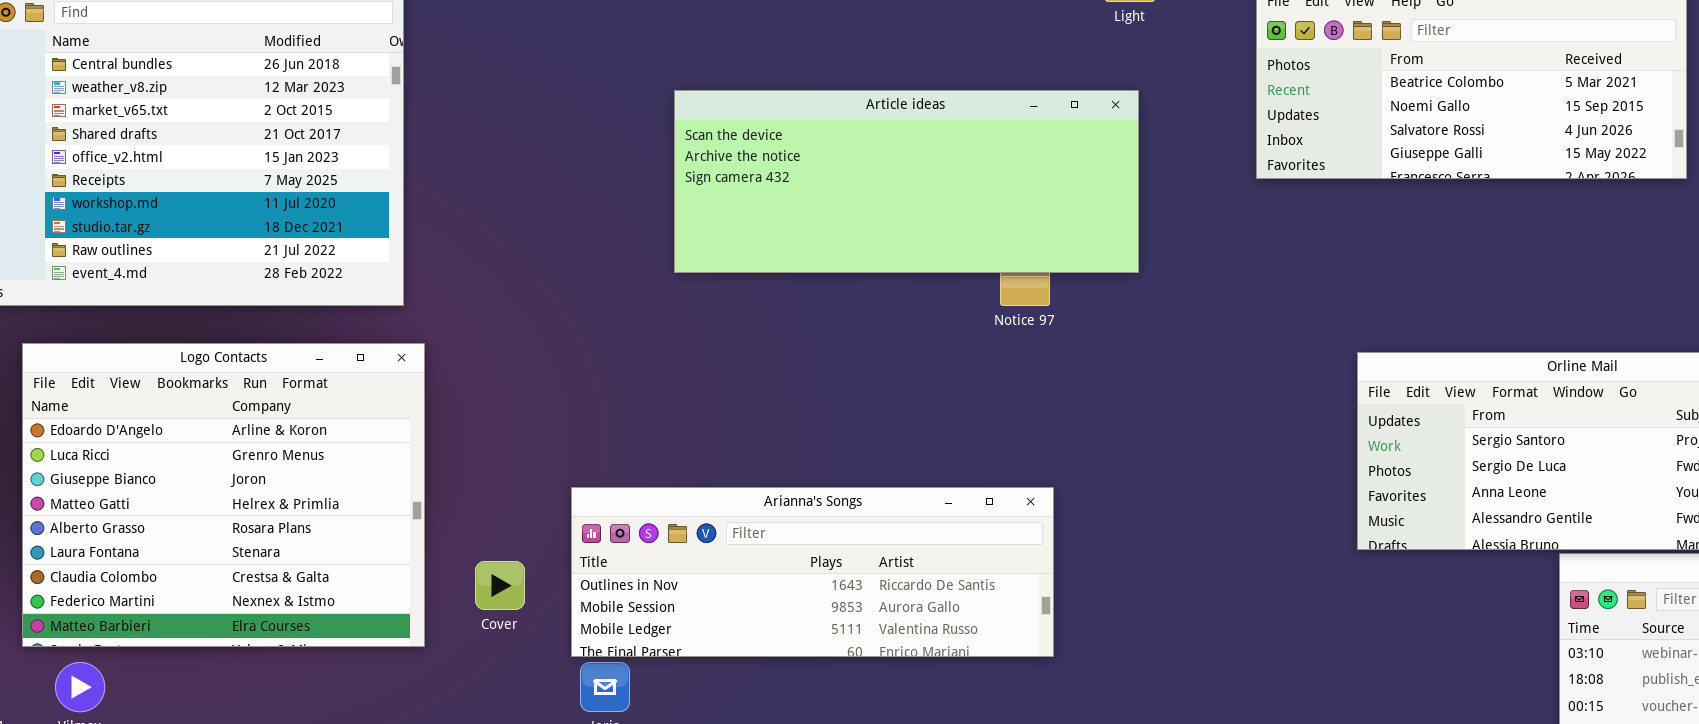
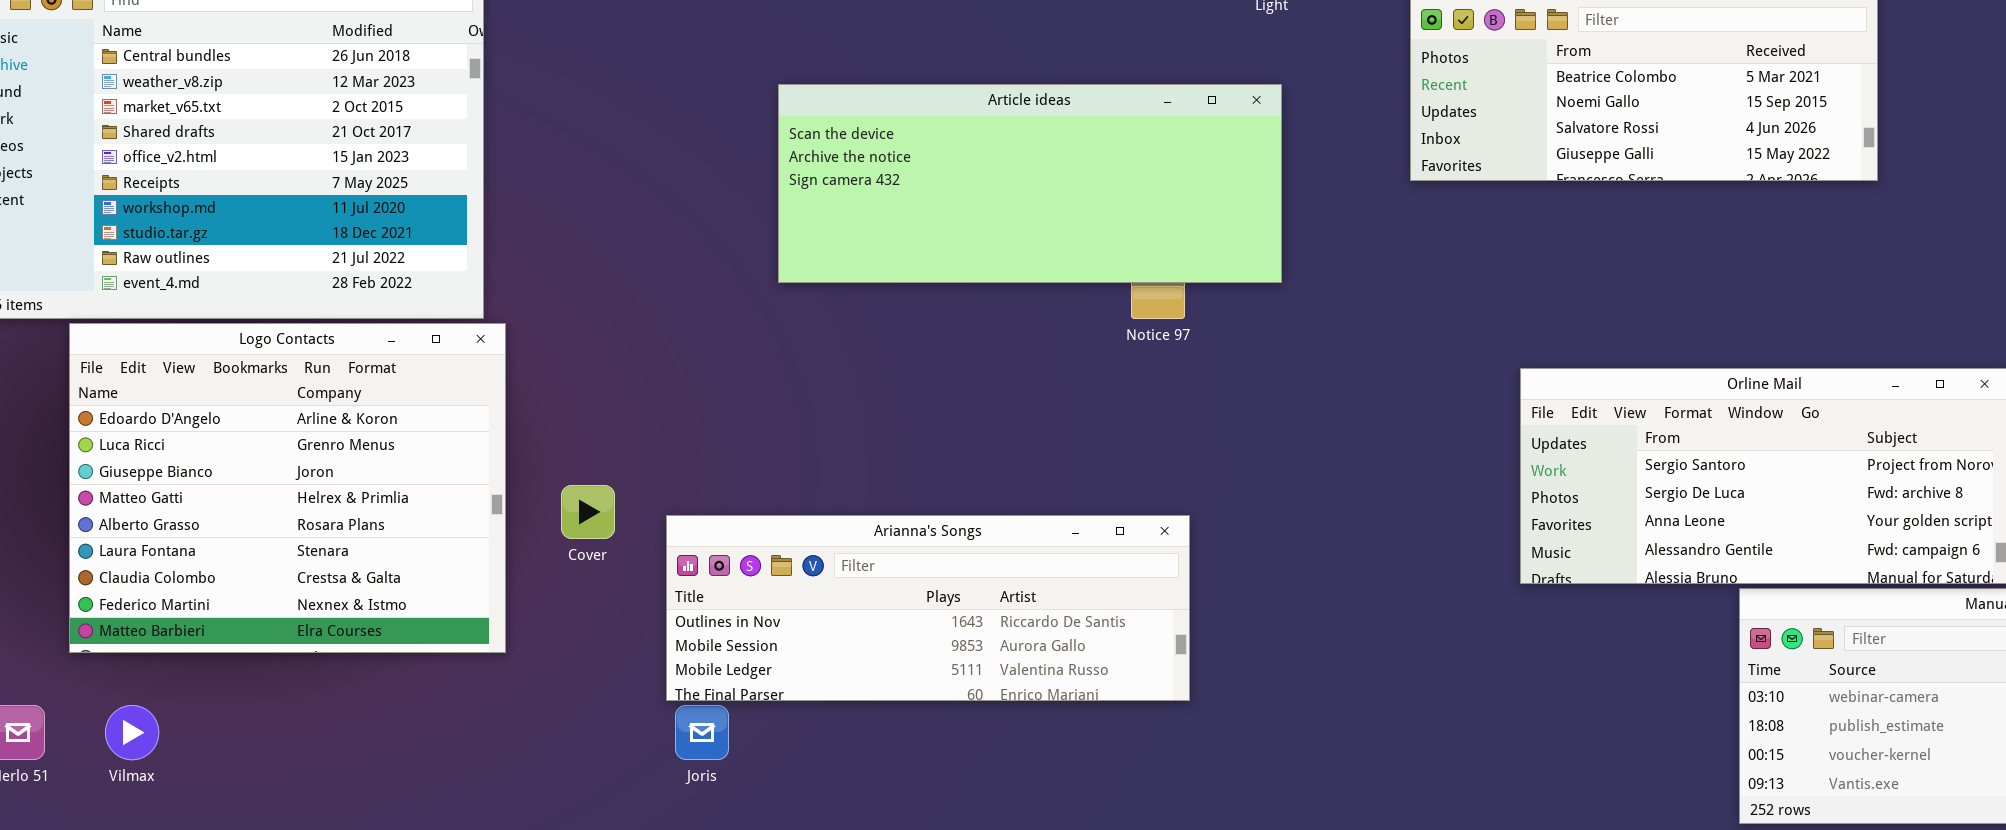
Logo Contacts: [22,343,425,647] -> [69,323,506,653], moved
Cover: [475,561,525,610] -> [561,485,615,539], moved

